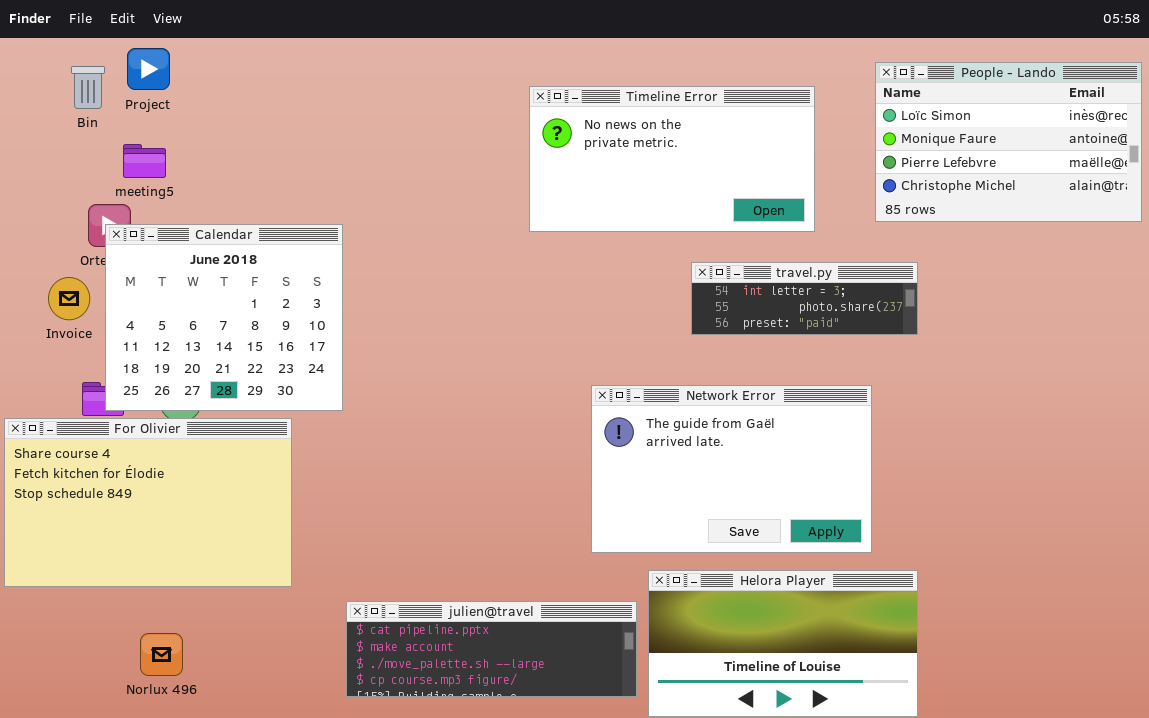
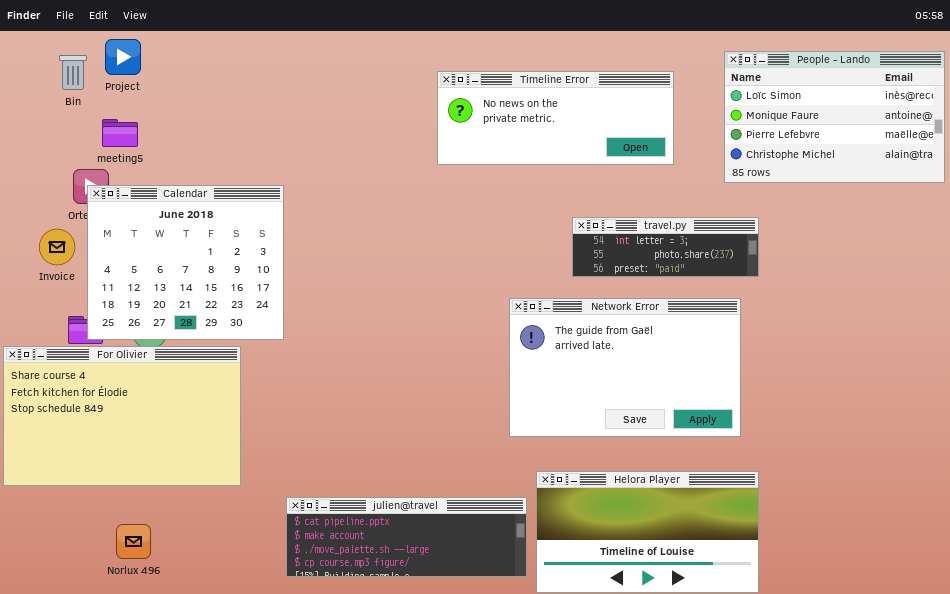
Timeline Error: [529,86,815,232] -> [437,71,674,165], resized
Network Error: [591,385,872,553] -> [509,298,741,437], moved

